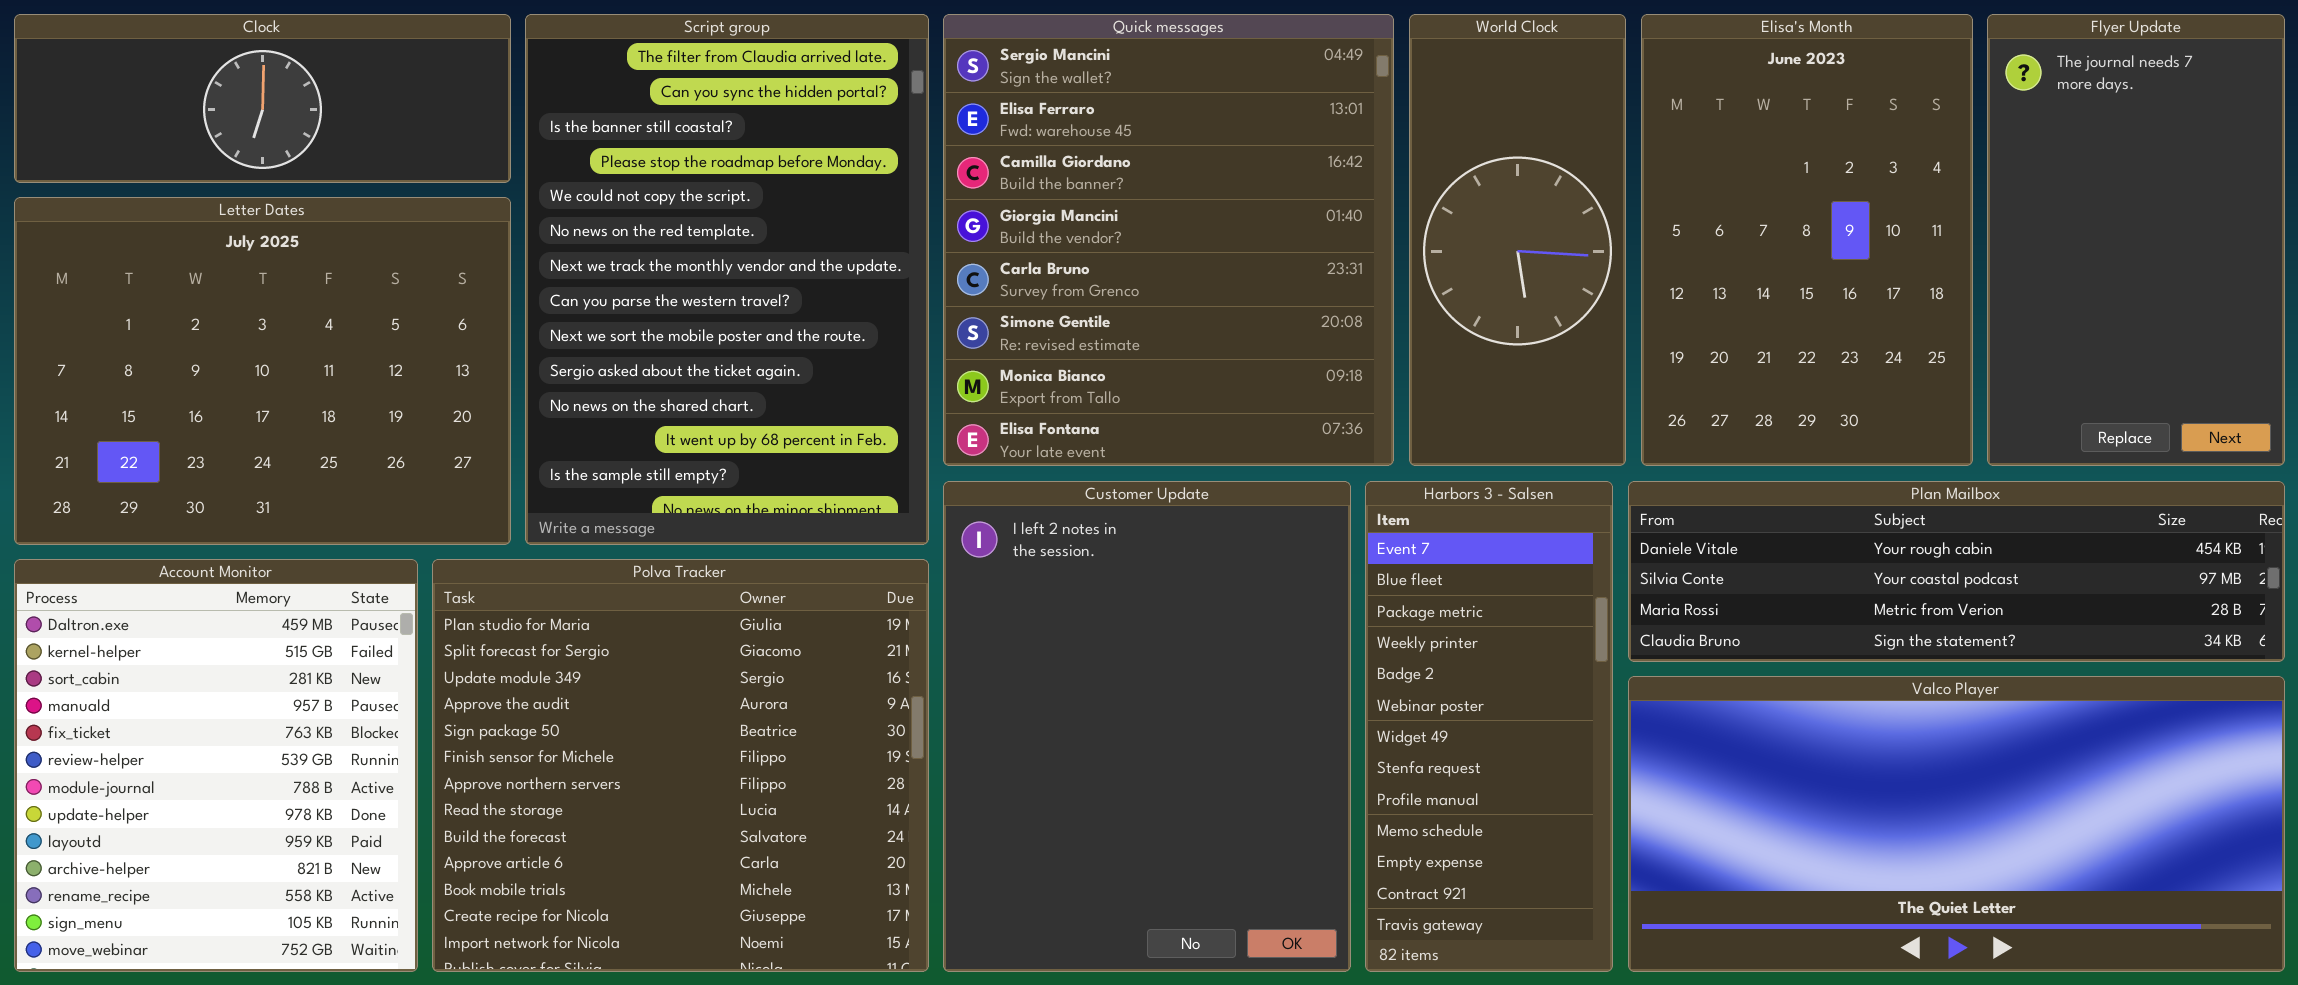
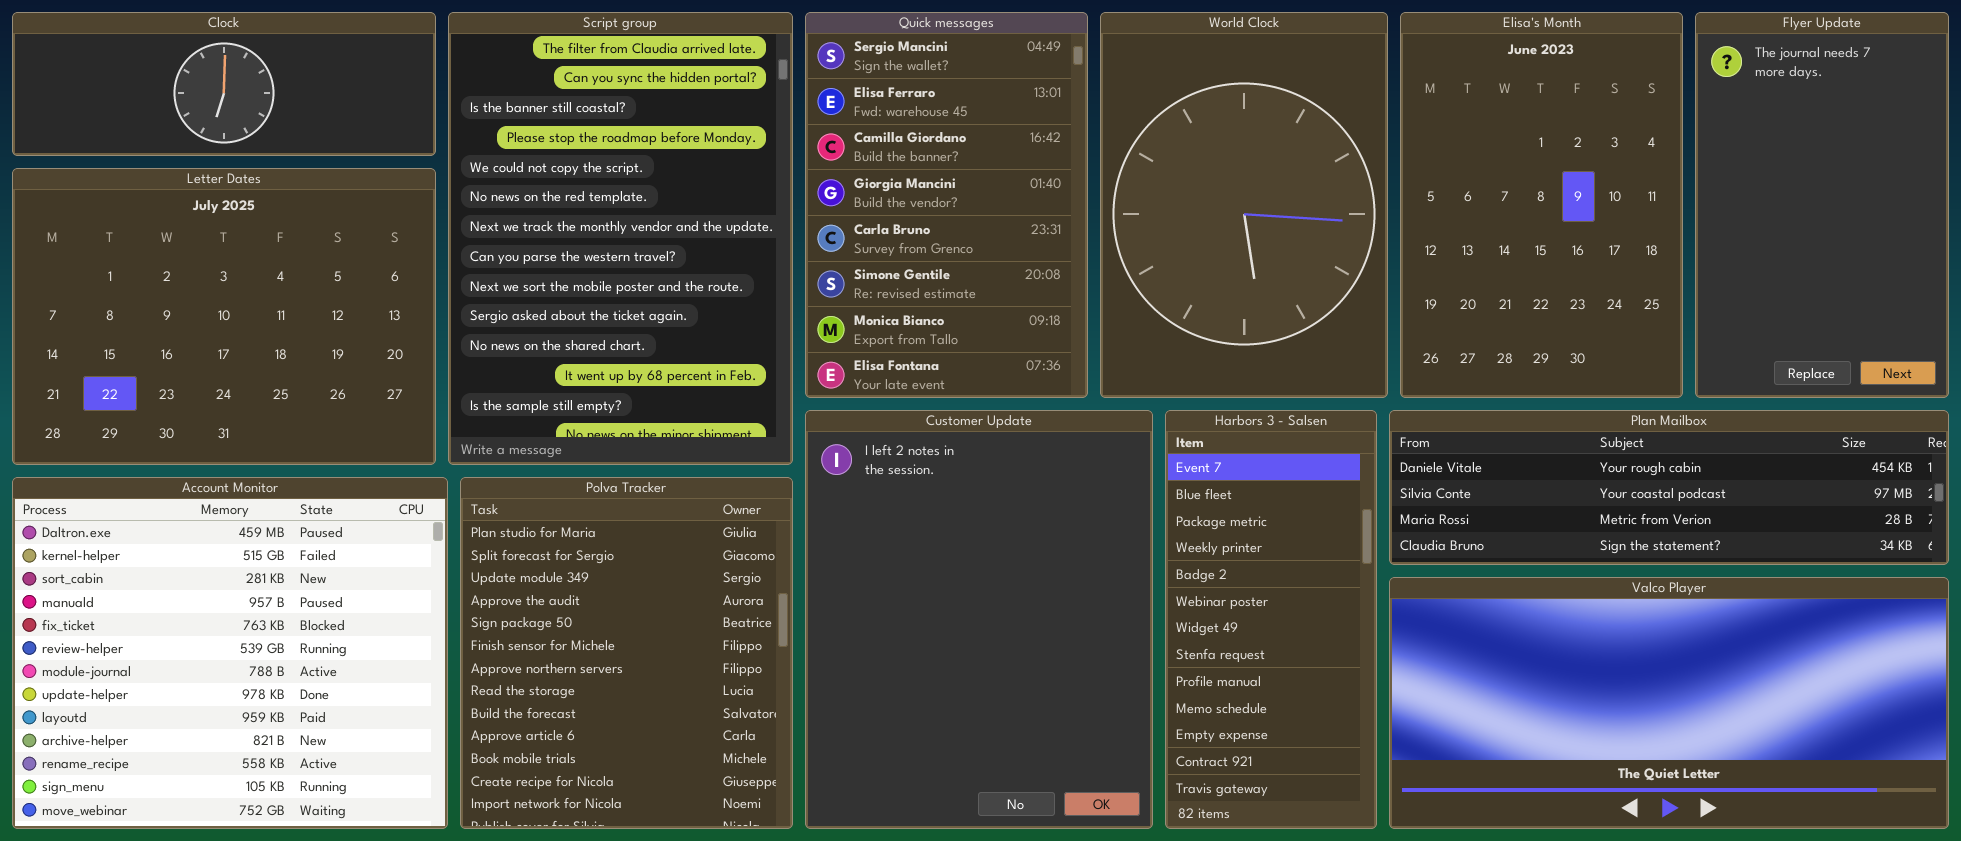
Quick messages: [943,14,1394,466] -> [805,12,1088,398], resized
World Clock: [1409,14,1626,466] -> [1100,12,1388,398], resized
Account Monitor: [14,559,418,972] -> [12,477,448,829], resized
Polva Tracker: [432,559,929,972] -> [460,477,793,829], resized

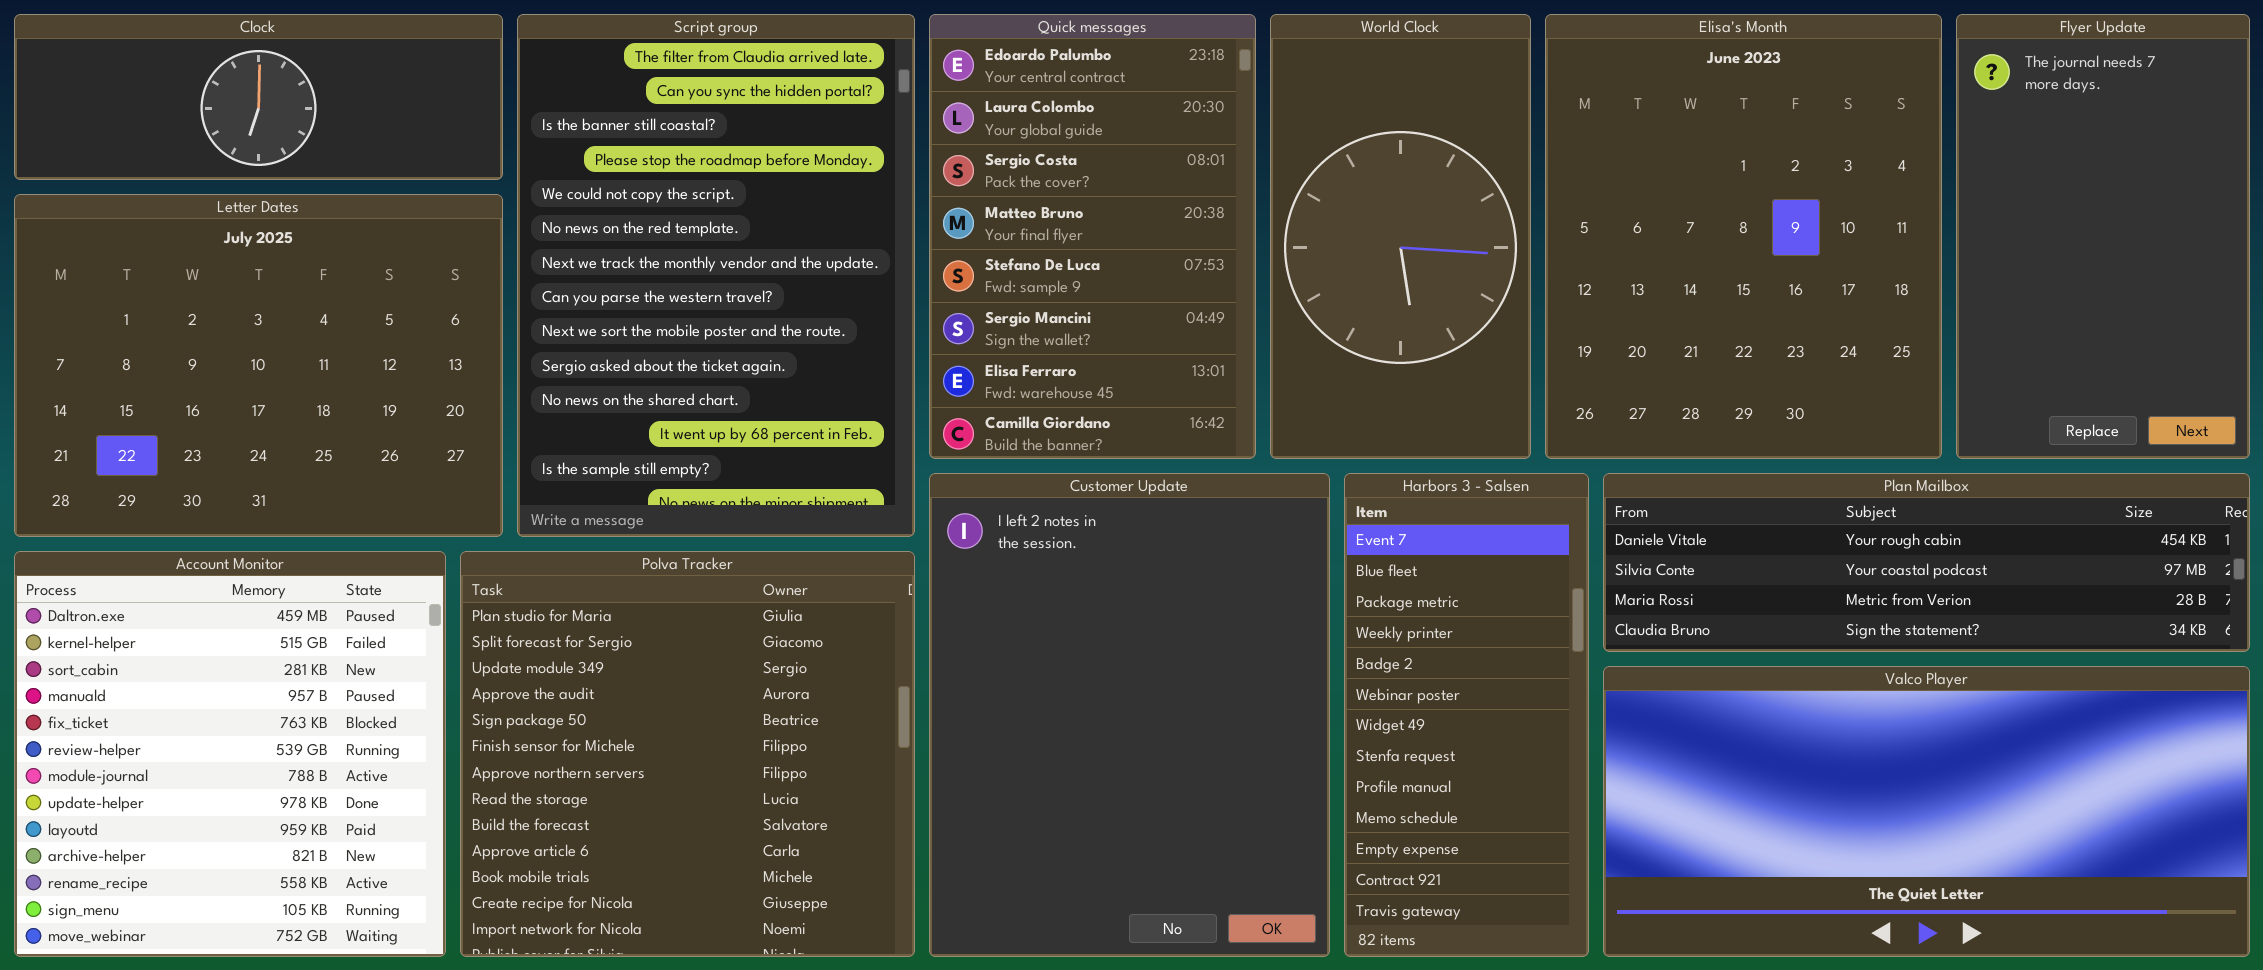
Quick messages: [805,12,1088,398] -> [929,14,1256,459], scrolled up 5 rows
World Clock: [1100,12,1388,398] -> [1270,14,1531,459], resized
Elisa's Month: [1400,12,1683,398] -> [1545,14,1942,459], resized
Account Monitor: [12,477,448,829] -> [14,551,446,957], resized
Polva Tracker: [460,477,793,829] -> [460,551,915,957], resized

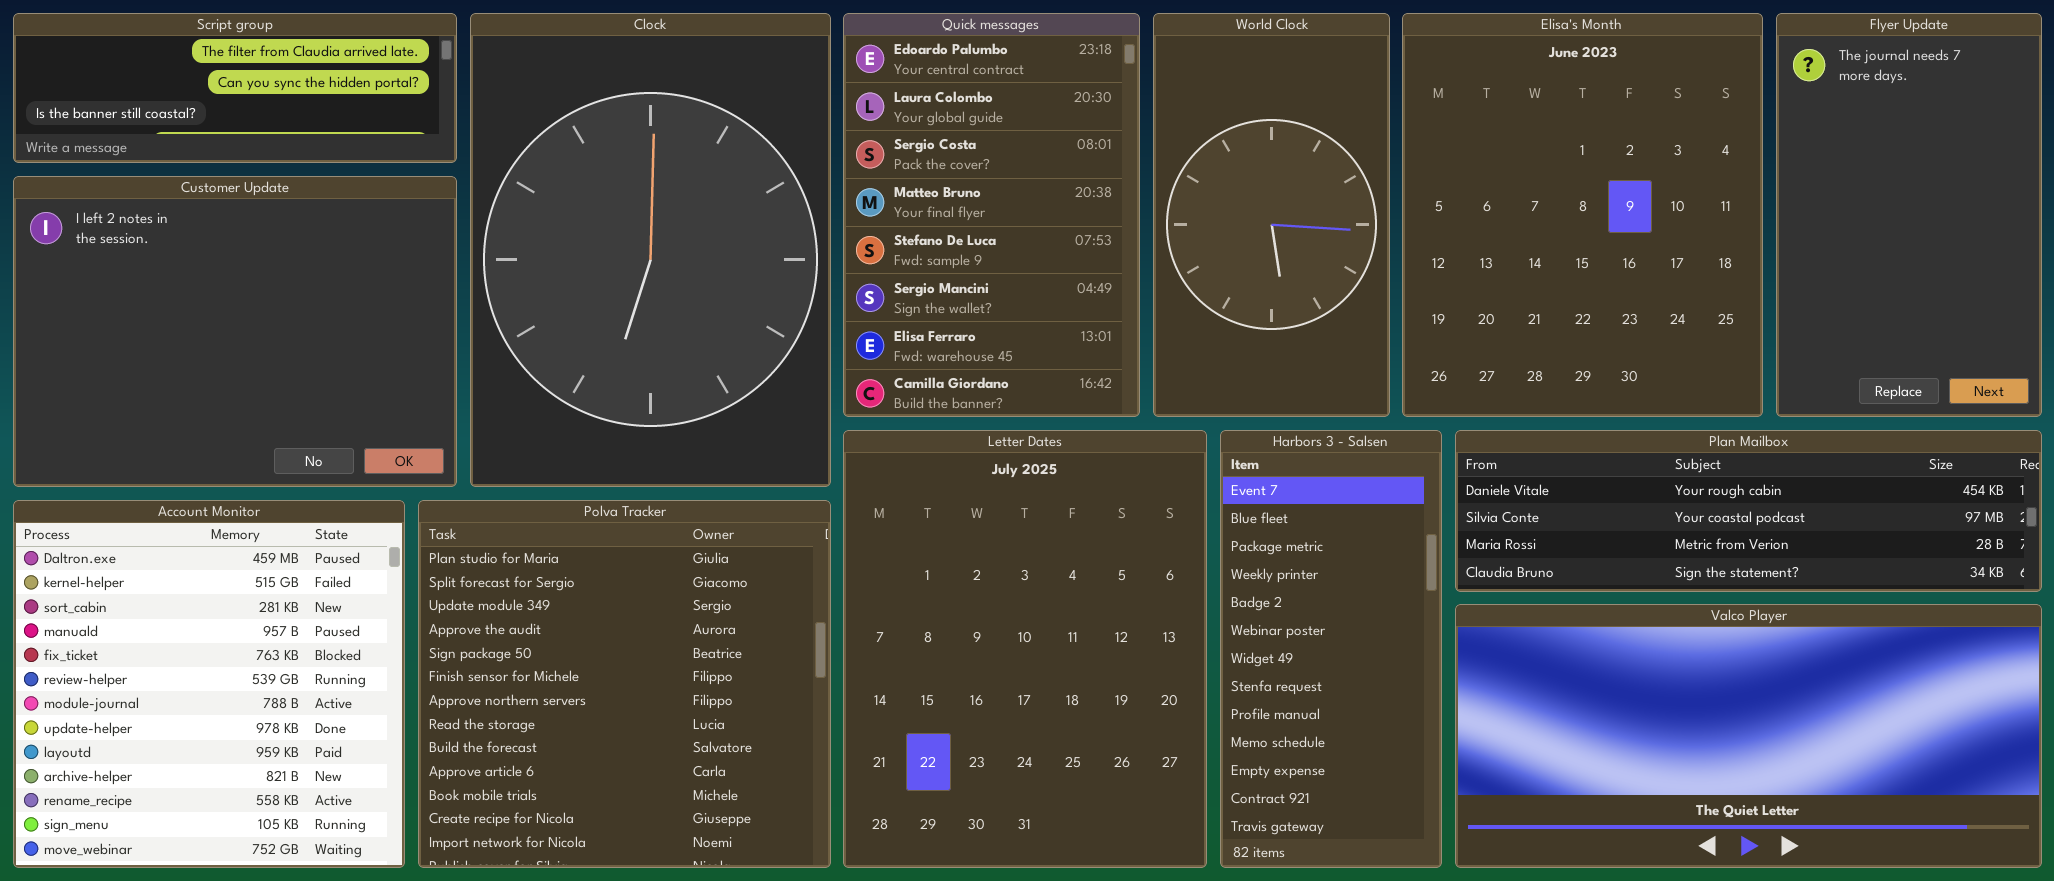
Clock: [14,14,503,180] -> [470,13,831,487], moved, resized
Script group: [517,14,915,537] -> [13,13,457,163], moved, resized
Letter Dates: [14,194,503,537] -> [843,430,1207,868], moved, resized
Customer Update: [929,473,1330,957] -> [13,176,457,487], moved, resized

